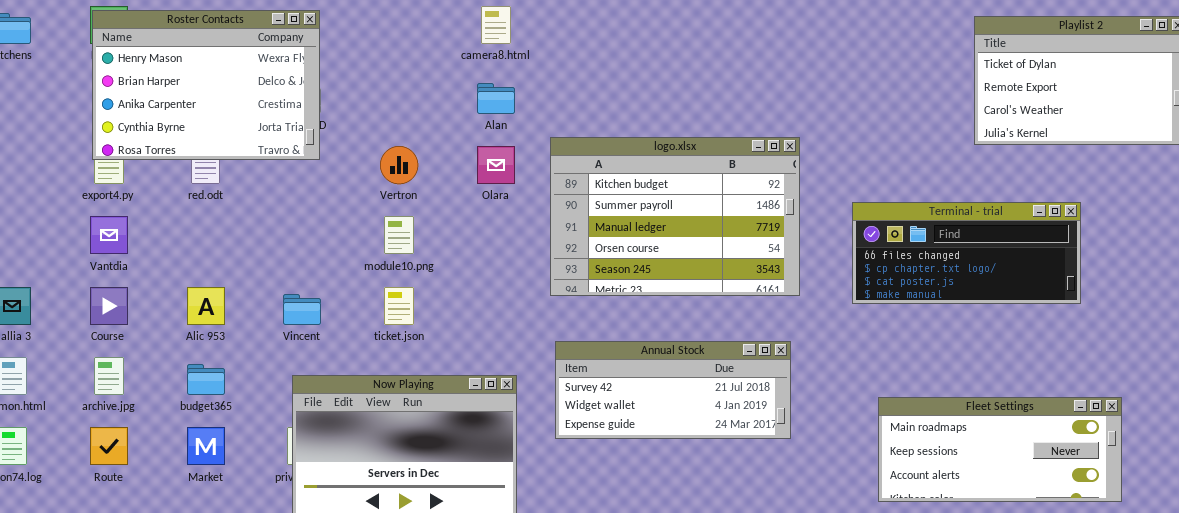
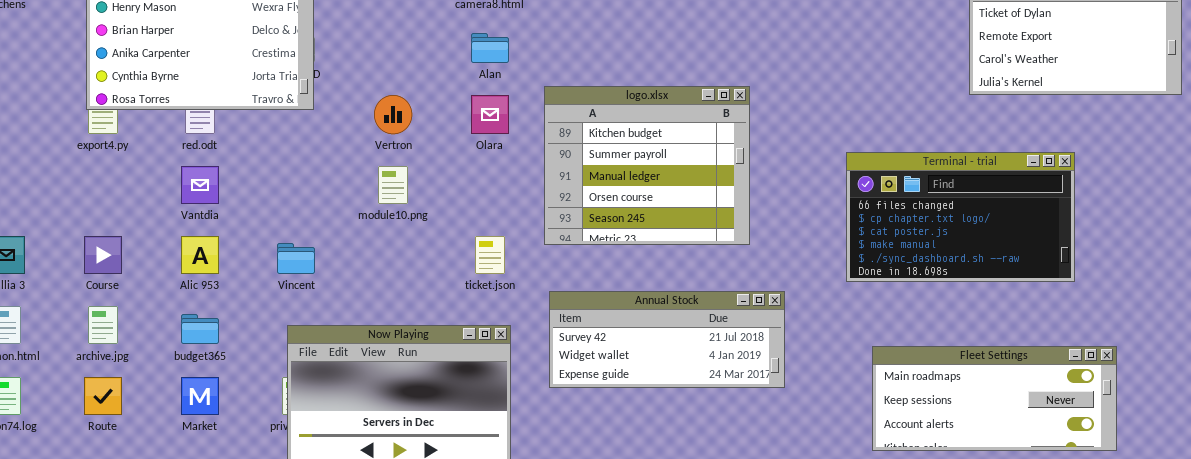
logo.xlsx: [550,137,800,296] -> [544,86,750,245], resized
Terminal - trial: [852,202,1081,304] -> [846,152,1075,282], resized
Vantdia: [90,216,128,254] -> [181,166,219,204], moved
ticket.json: [384,287,414,325] -> [475,236,505,274], moved

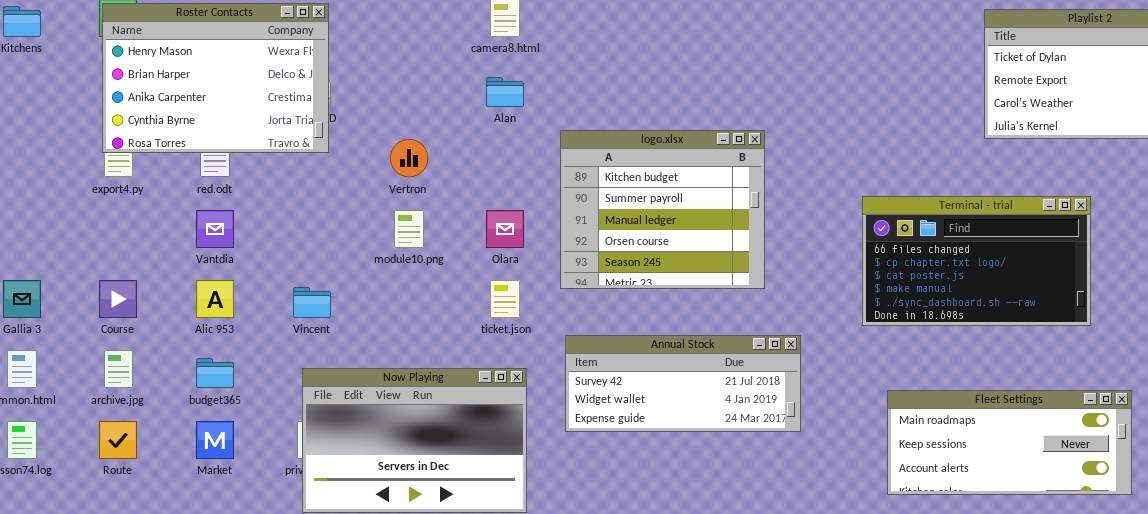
Olara: [471,95,509,134] -> [486,210,524,248], moved

